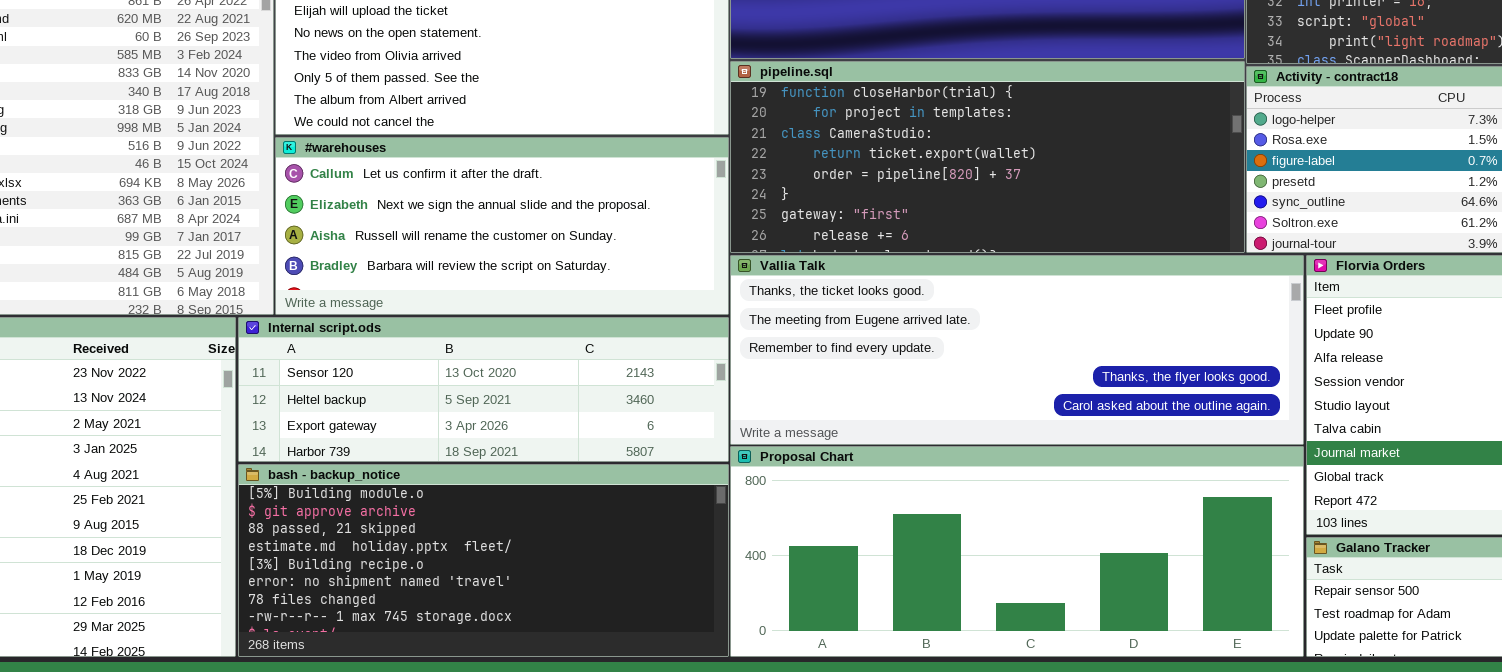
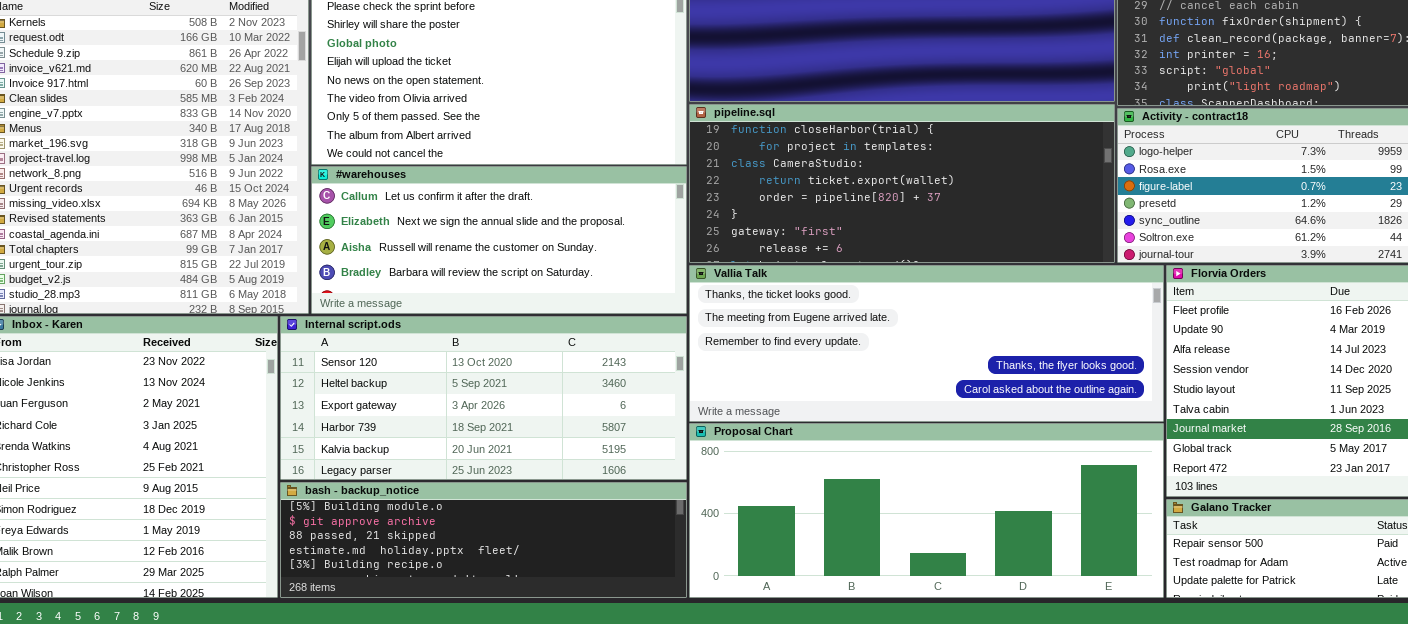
Internal script.ods: [238,317,729,462] -> [280,316,687,480], resized
bash - backup_notice: [238,464,729,657] -> [280,482,687,598], resized

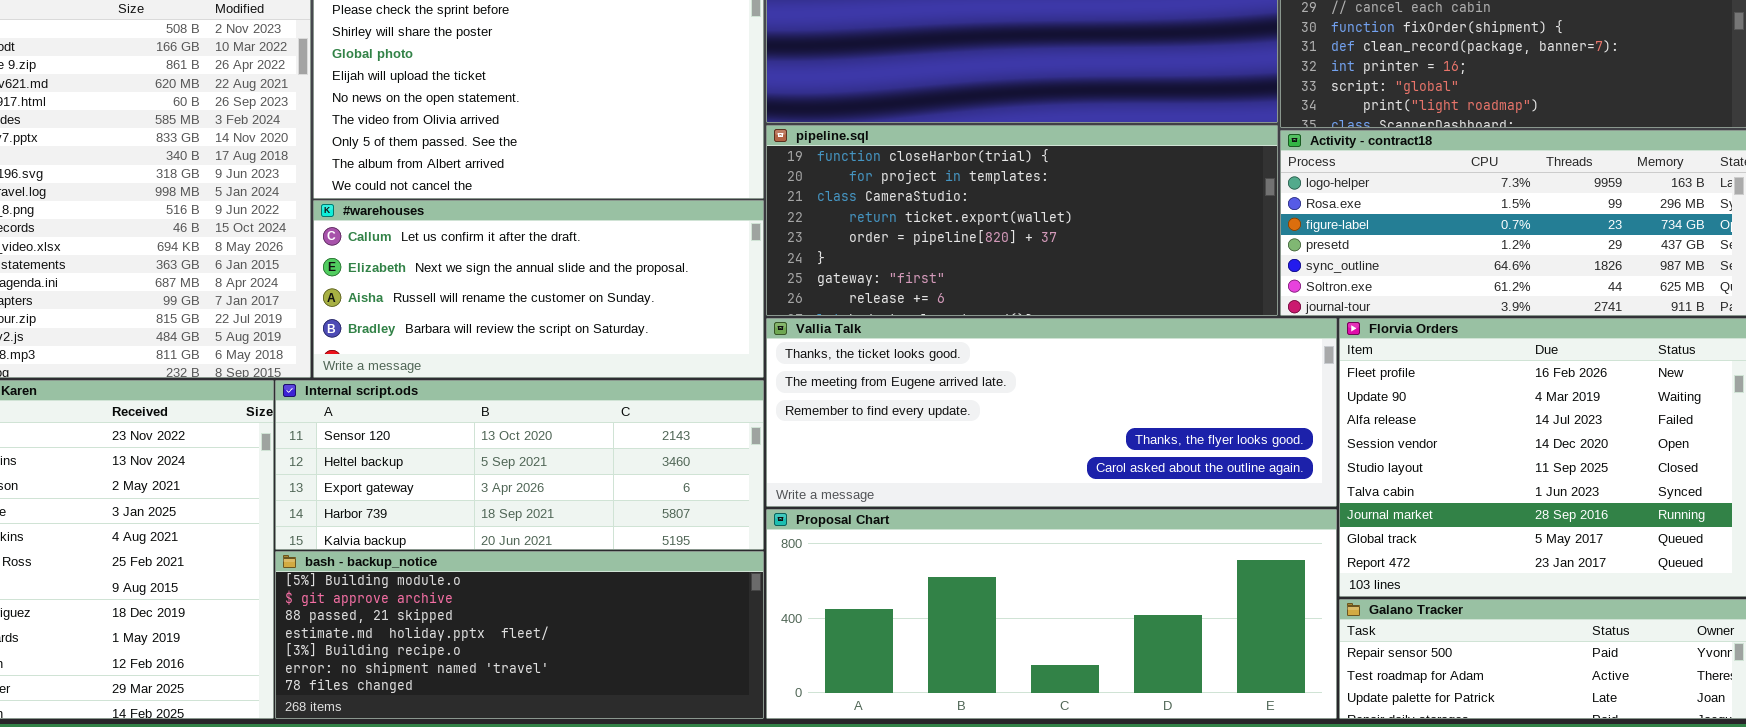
Internal script.ods: [280,316,687,480] -> [275,380,764,550], resized
bash - backup_notice: [280,482,687,598] -> [275,551,764,719], resized

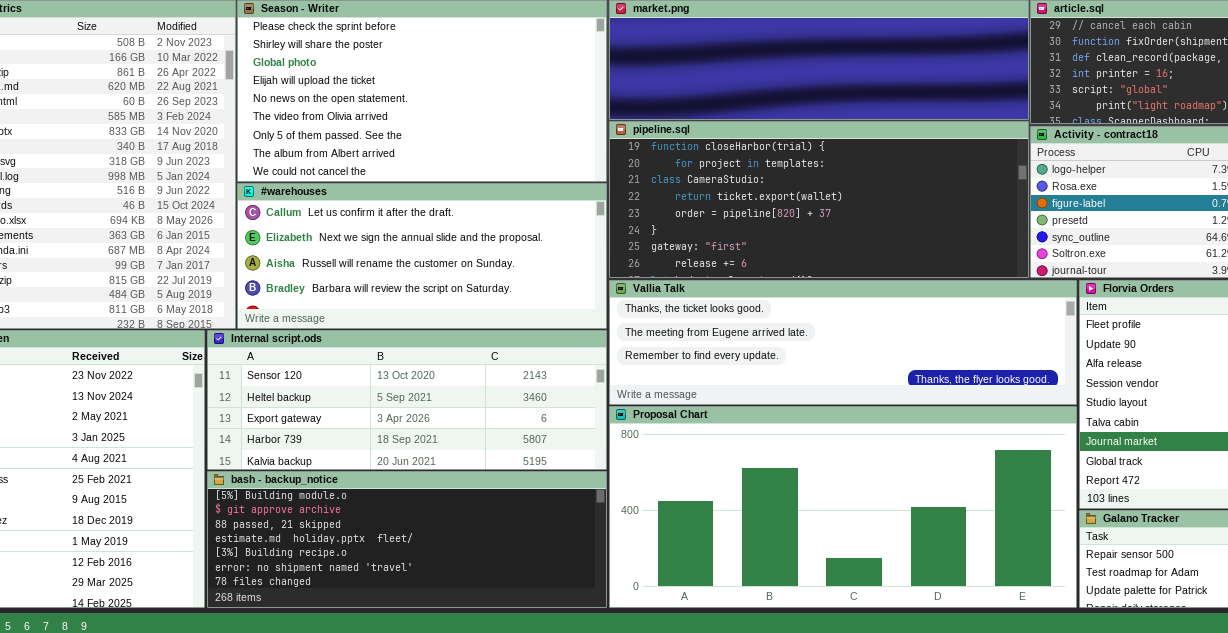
Vallia Talk: [766,318,1337,507] -> [609,280,1077,405], resized
Proposal Chart: [766,509,1337,719] -> [609,406,1077,608], resized

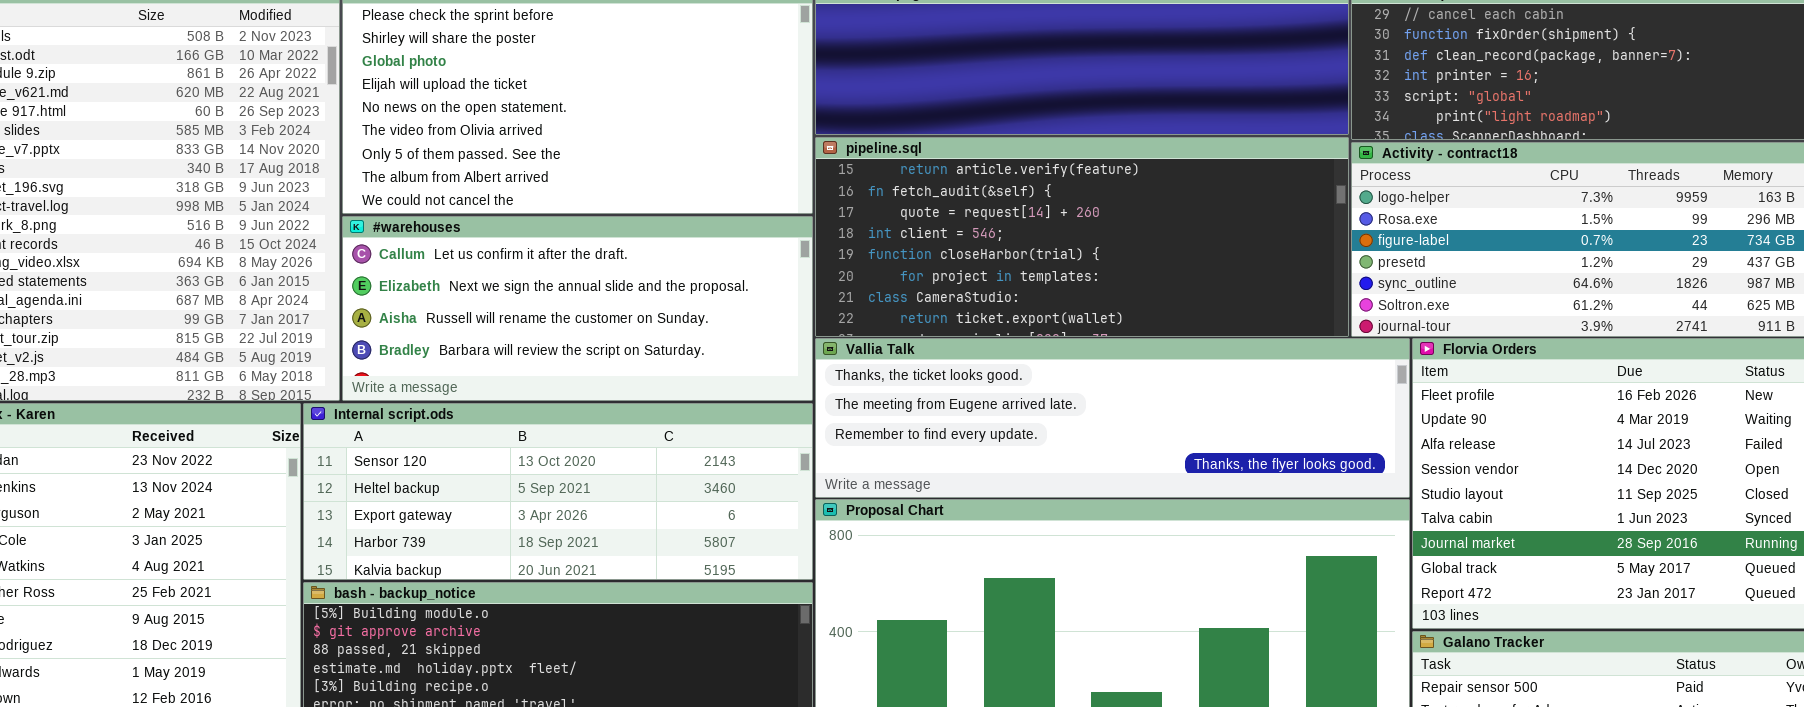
pipeline.sql: [609,121,1029,278] -> [815,137,1349,337], scrolled up 4 rows

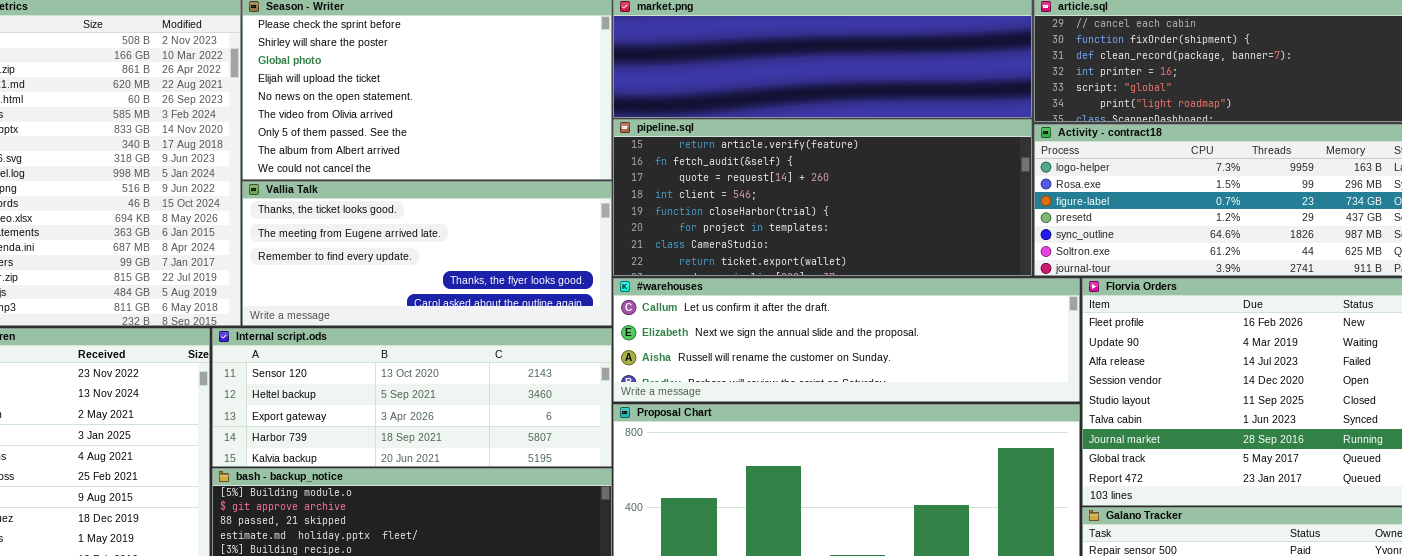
#warehouses: [342,216,813,401] -> [613,278,1080,402], moved, resized
Vallia Talk: [815,338,1410,498] -> [242,181,612,326], moved, resized

